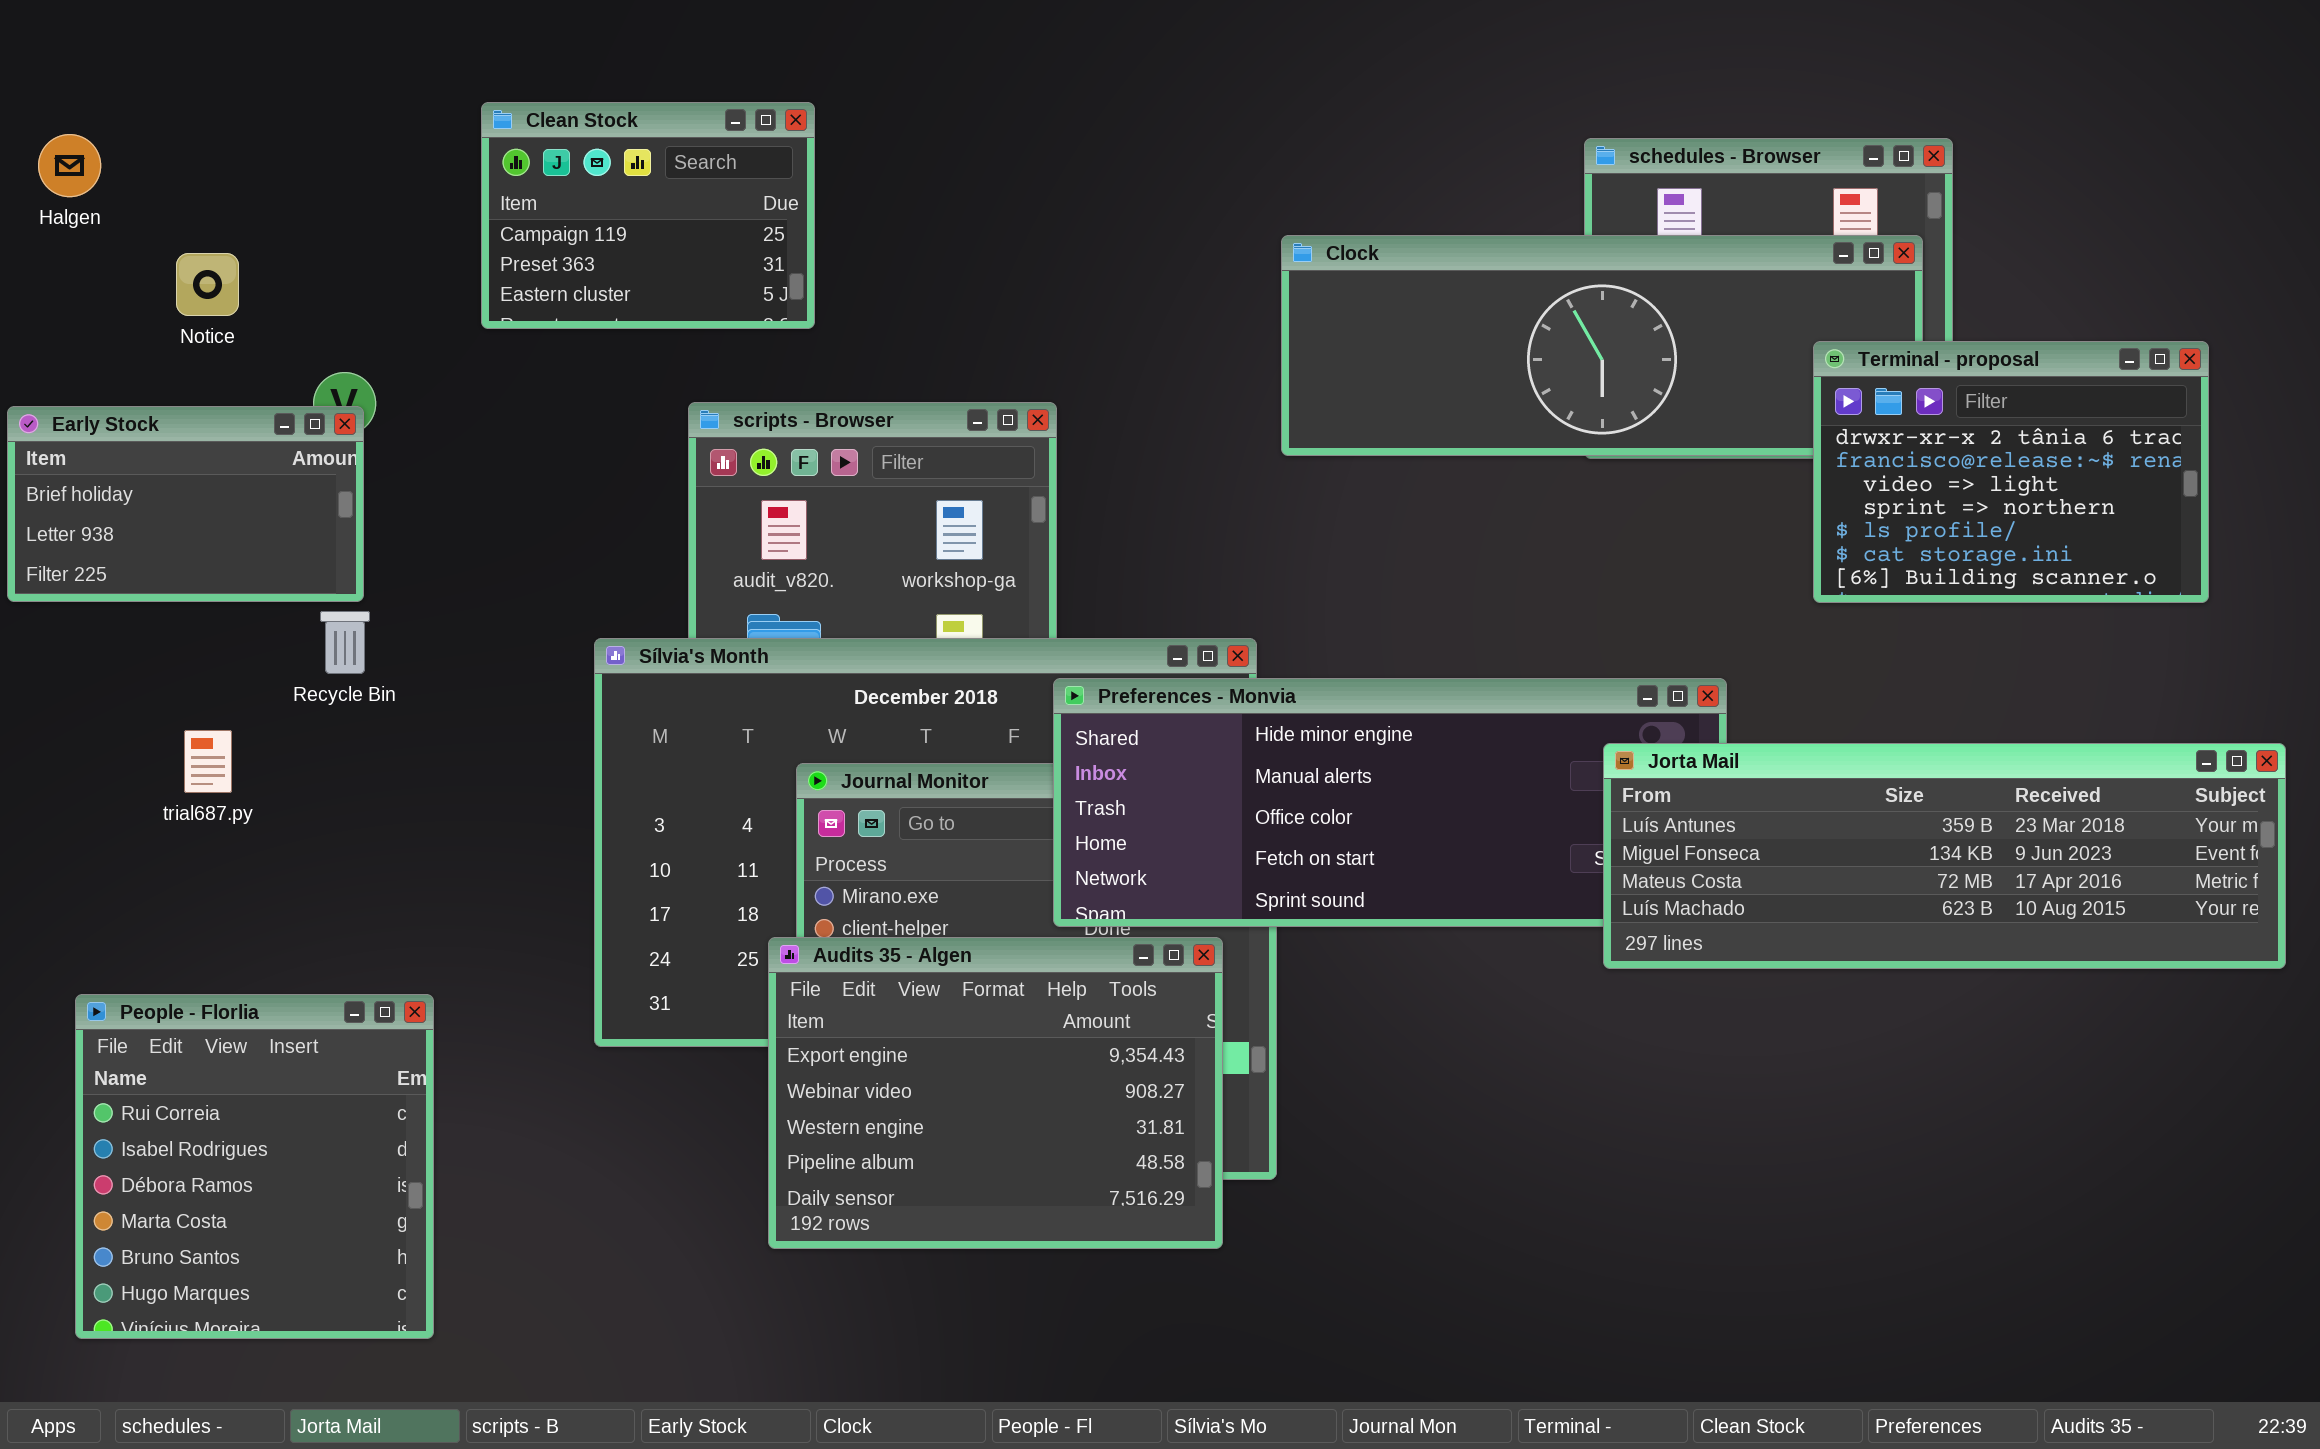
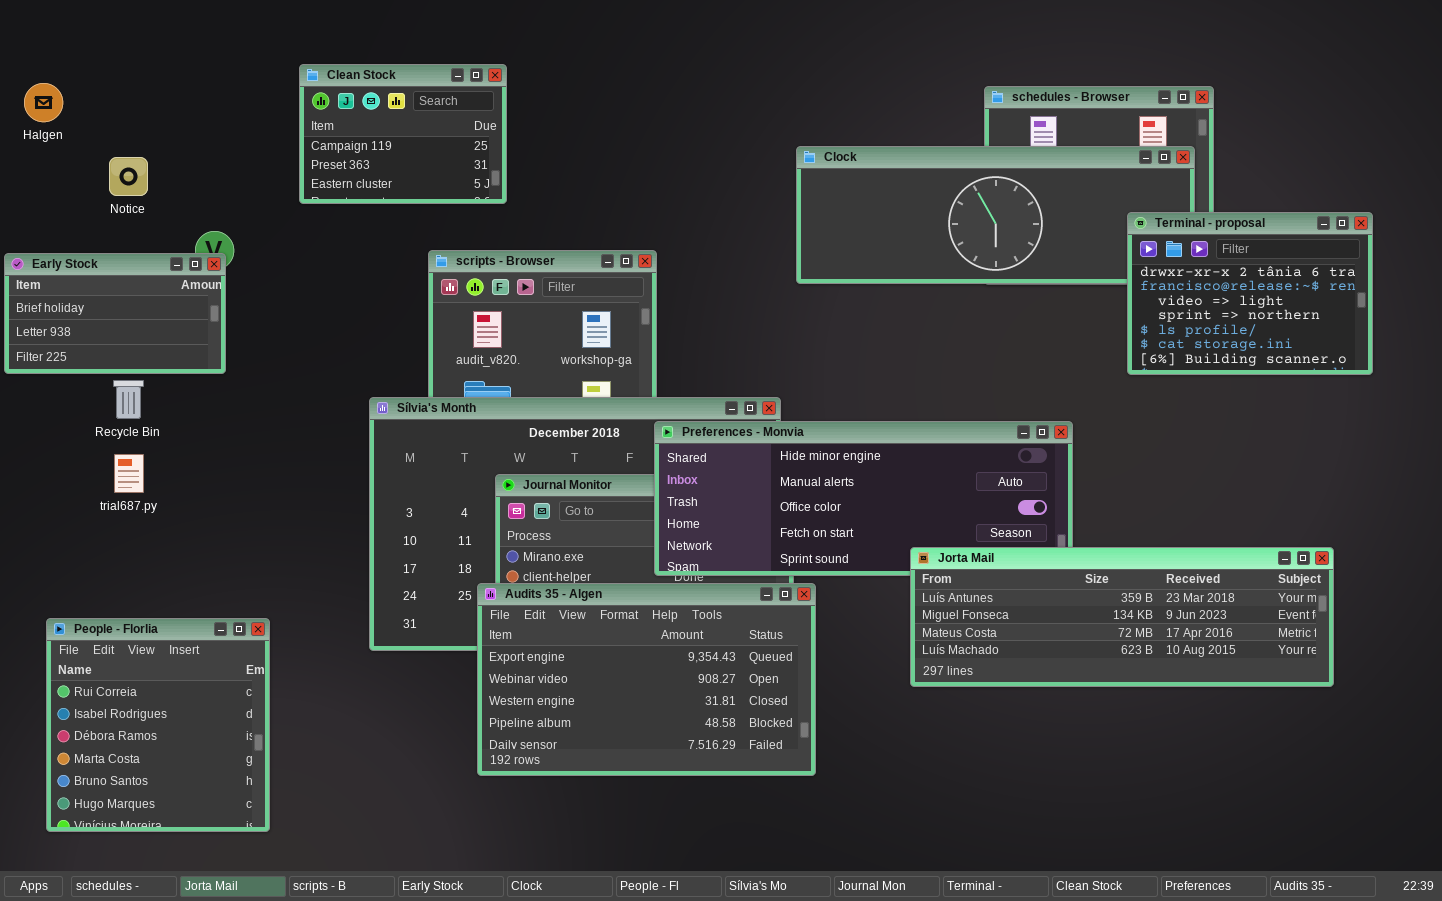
Recycle Bin: [320,611,370,674] -> [113,380,144,419], moved
Jorta Mail: [1603,743,2286,969] -> [910,547,1334,687], moved
Audits 35 - Algen: [768,937,1223,1249] -> [477,583,816,776], resized

